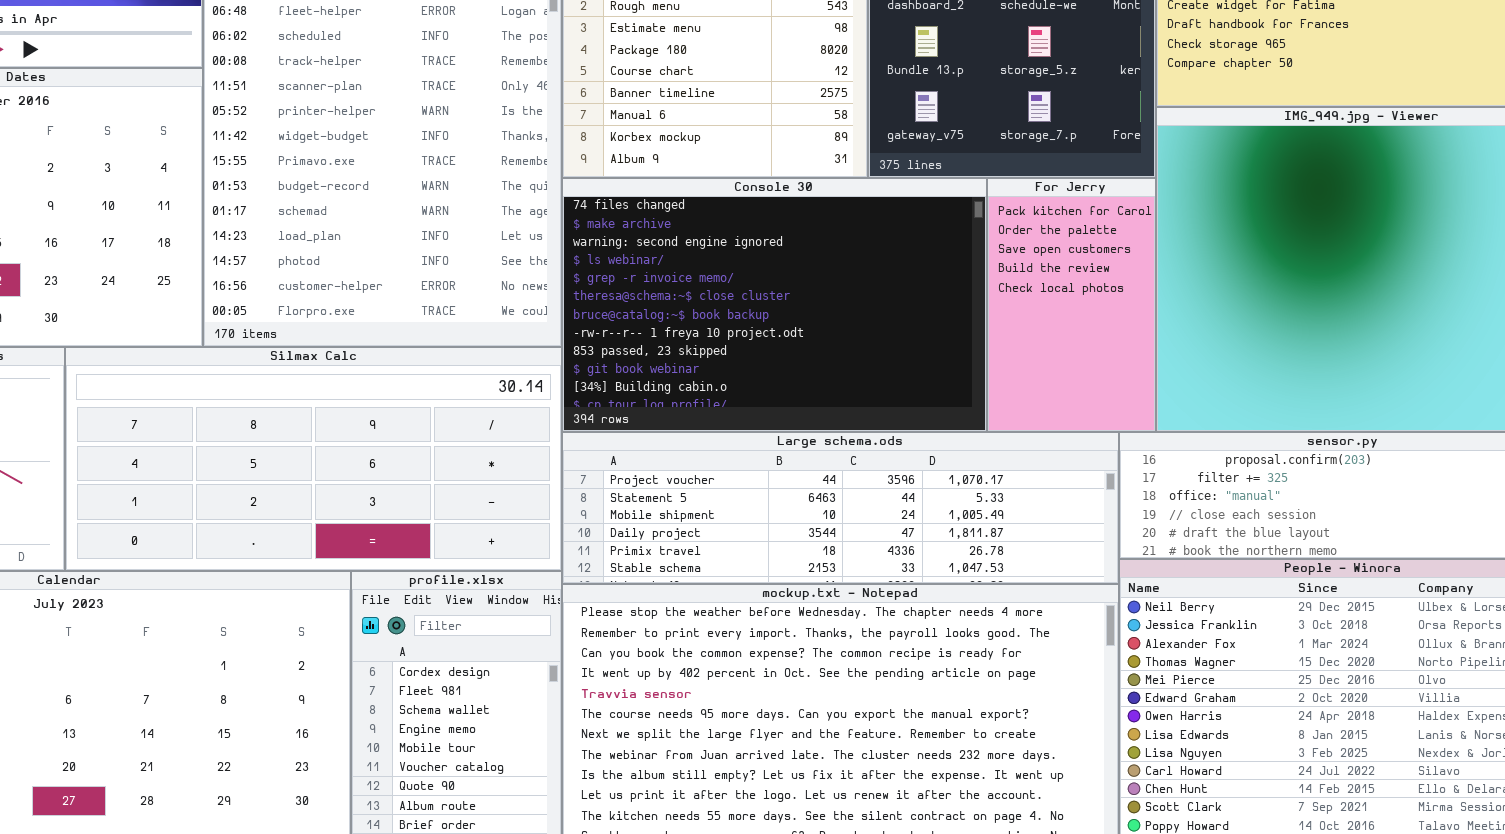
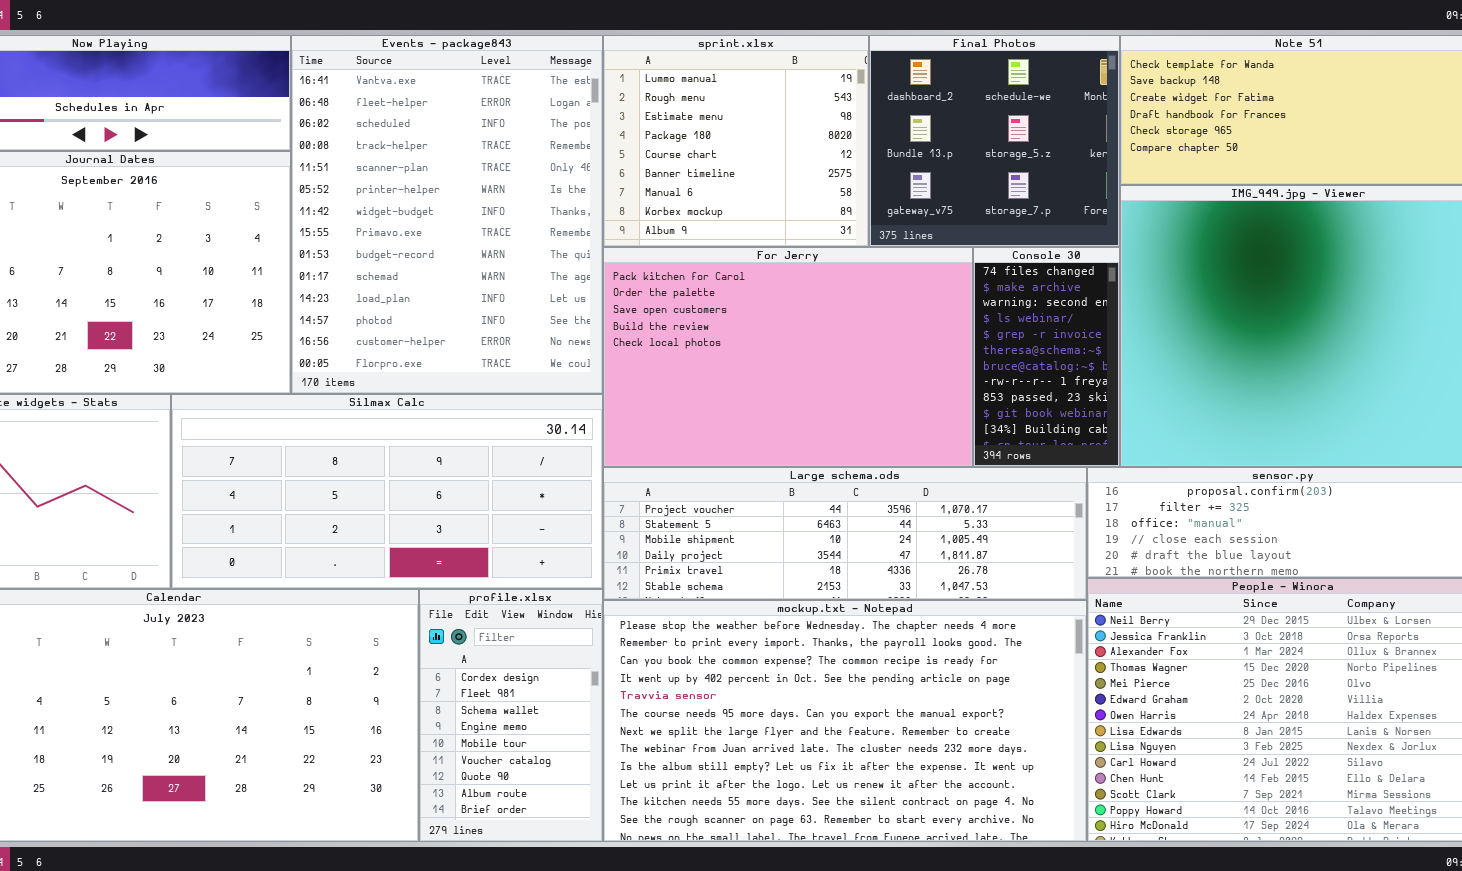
Console 30: [562,178,987,432] -> [973,247,1120,467], moved, resized
For Jerry: [987,178,1156,432] -> [603,247,973,467], moved, resized

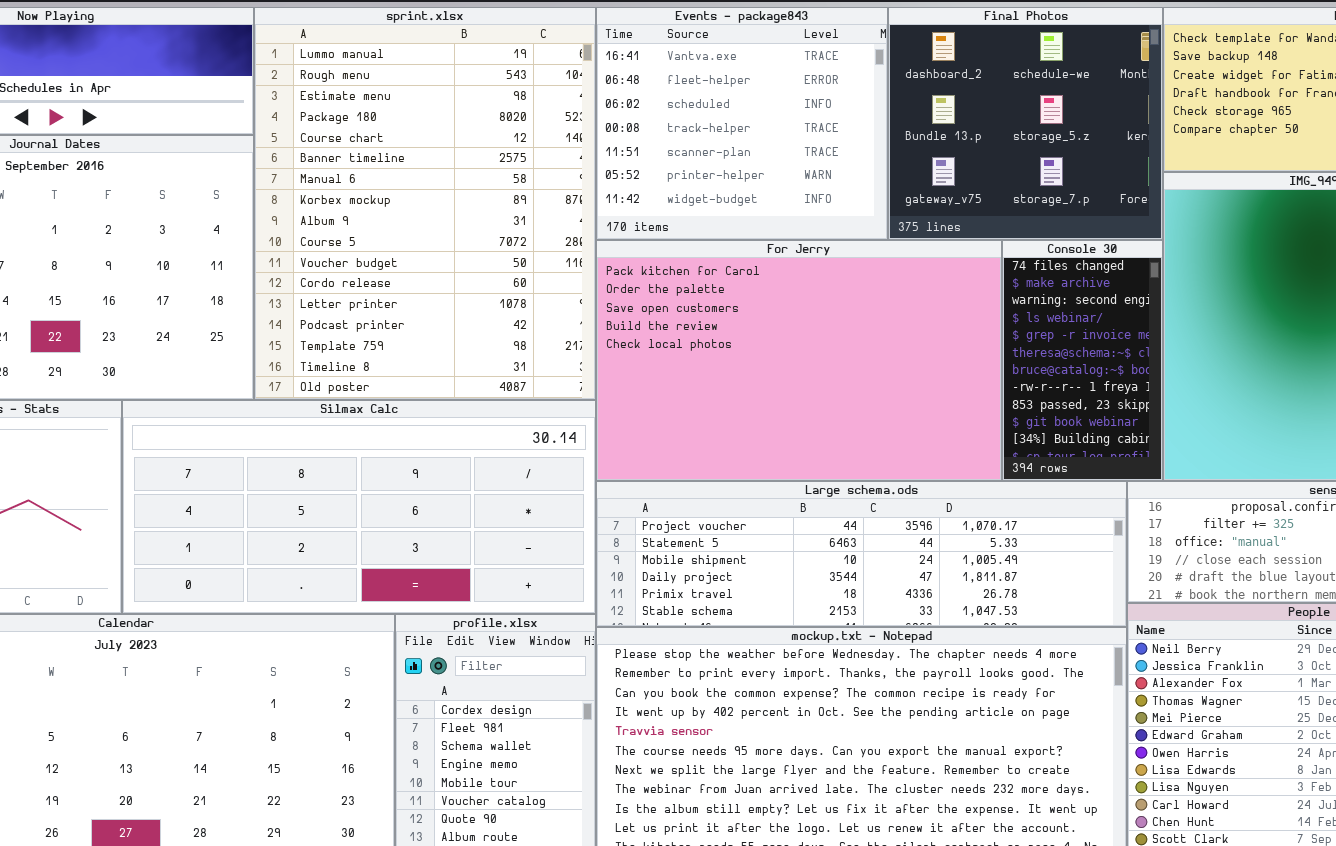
Events - package843: [291,35,603,394] -> [596,7,888,240], moved, resized
sprint.xlsx: [603,35,869,247] -> [254,7,596,400], moved, resized

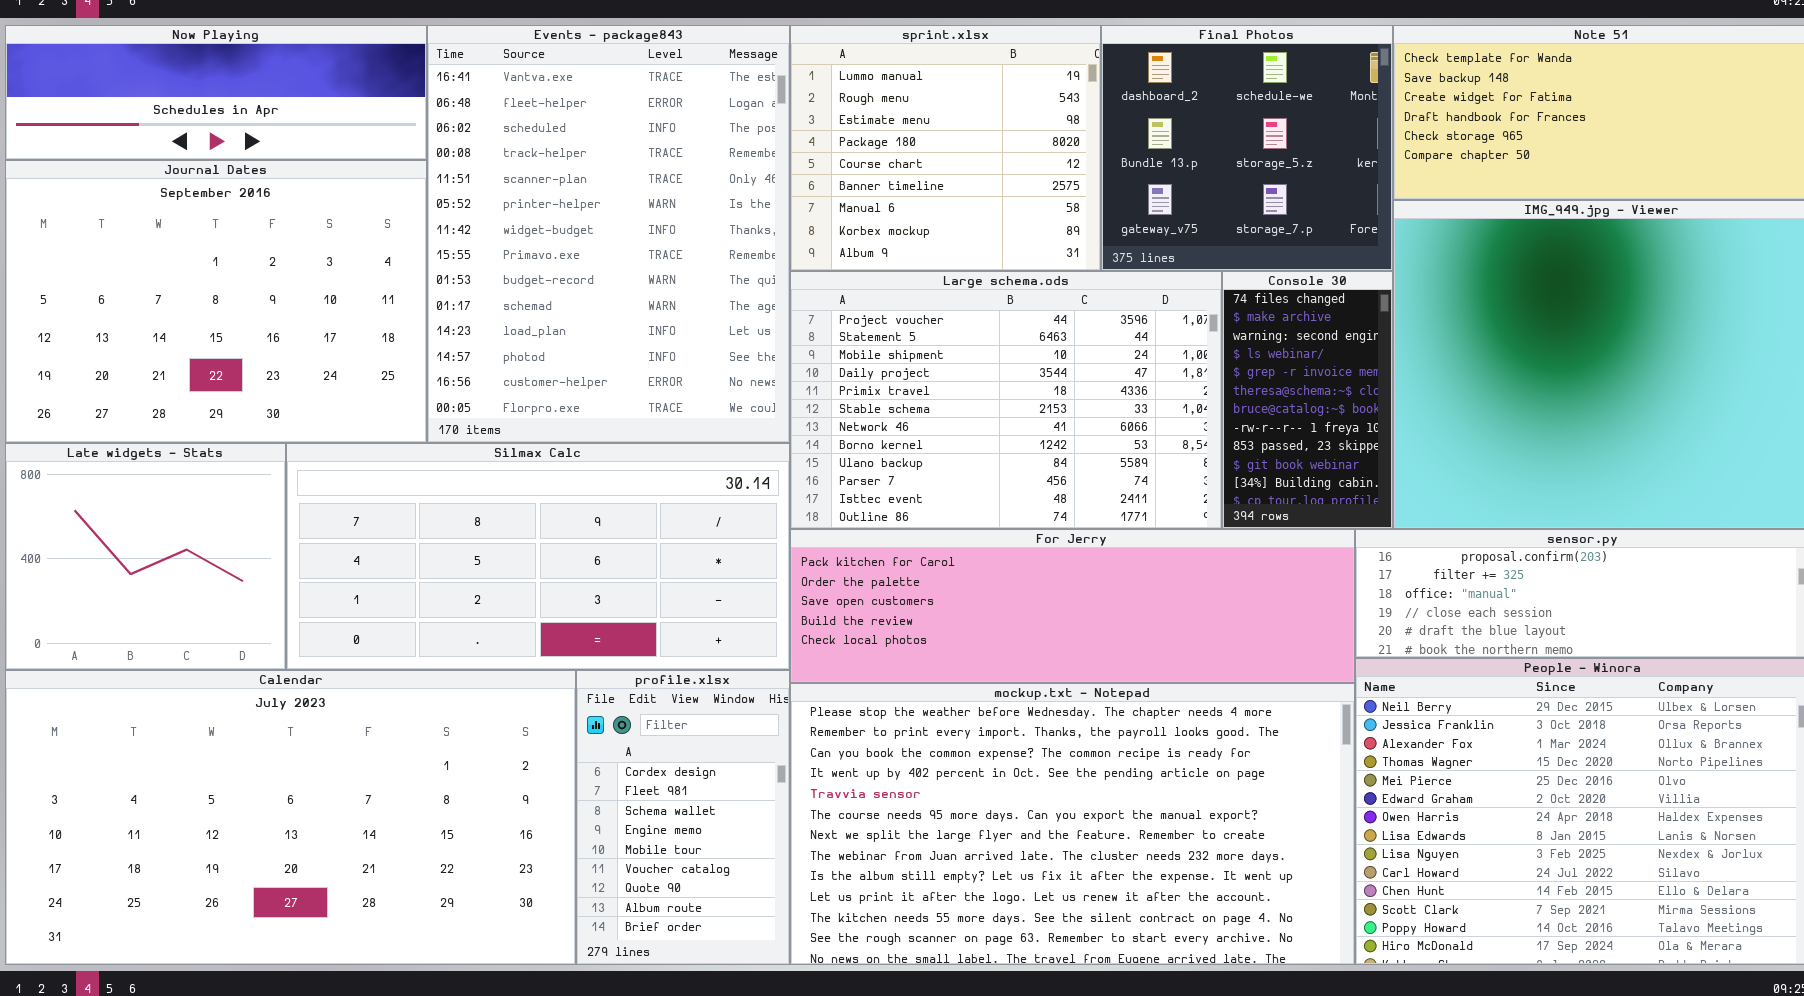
sprint.xlsx: [254,7,596,400] -> [790,25,1101,271], moved, resized
Events - package843: [596,7,888,240] -> [427,25,790,443], moved, resized
For Jerry: [596,240,1002,481] -> [790,529,1355,683], moved, resized
Large schema.ods: [596,481,1127,627] -> [790,271,1222,529], moved, resized

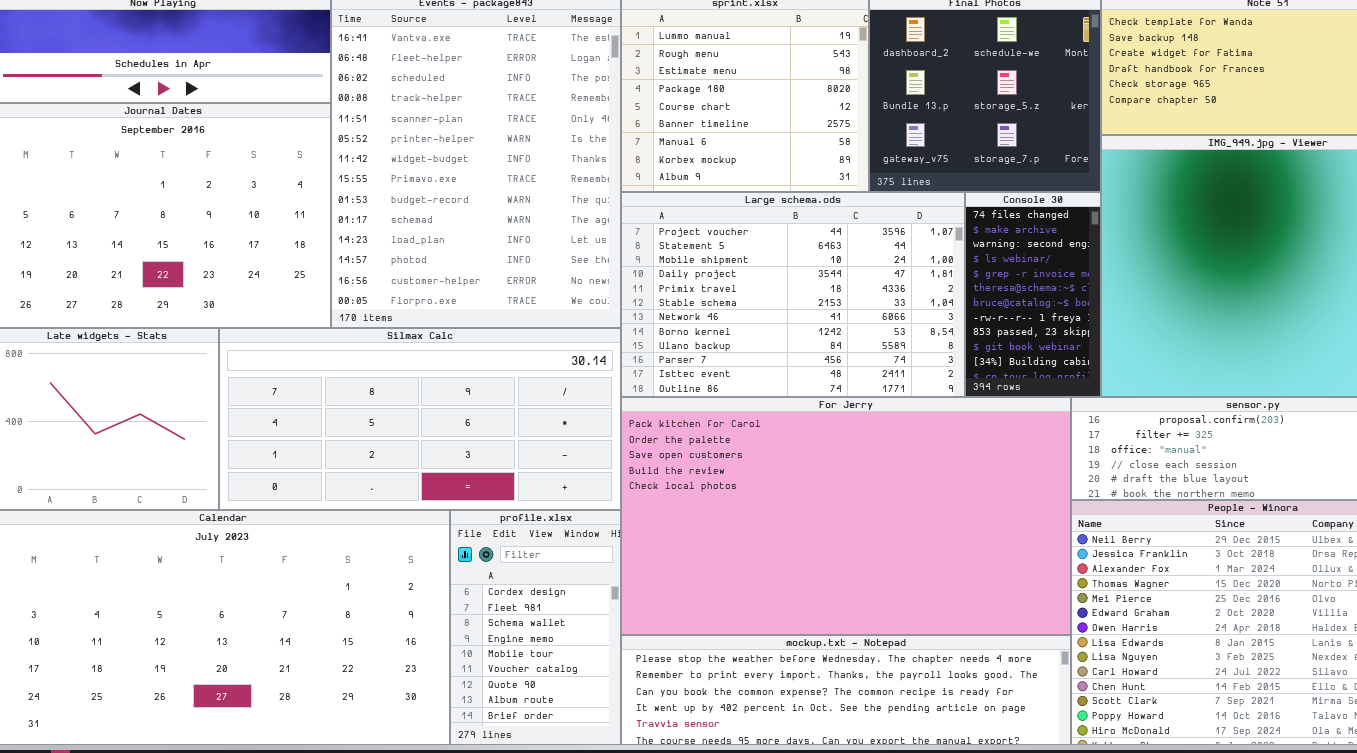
For Jerry: [790,529,1355,683] -> [621,397,1071,635], resized
mockup.txt - Notepad: [790,683,1355,965] -> [621,635,1071,745], resized

